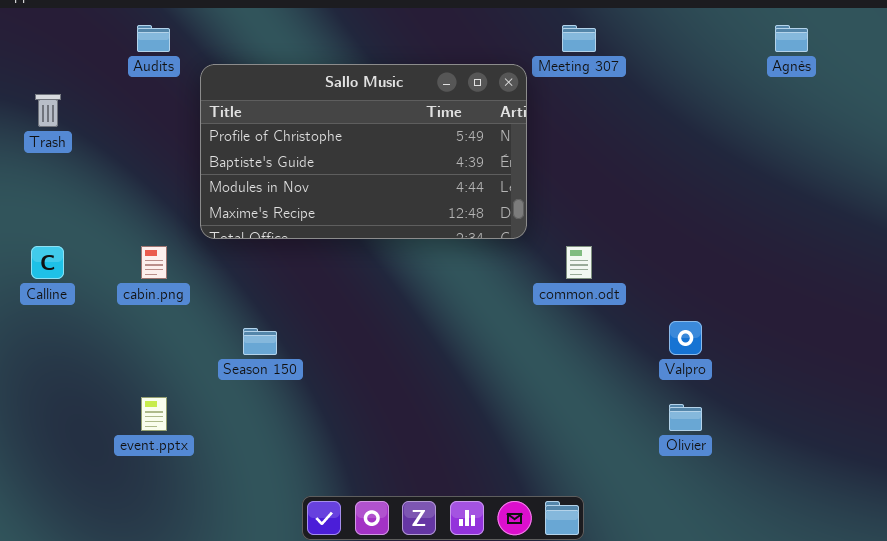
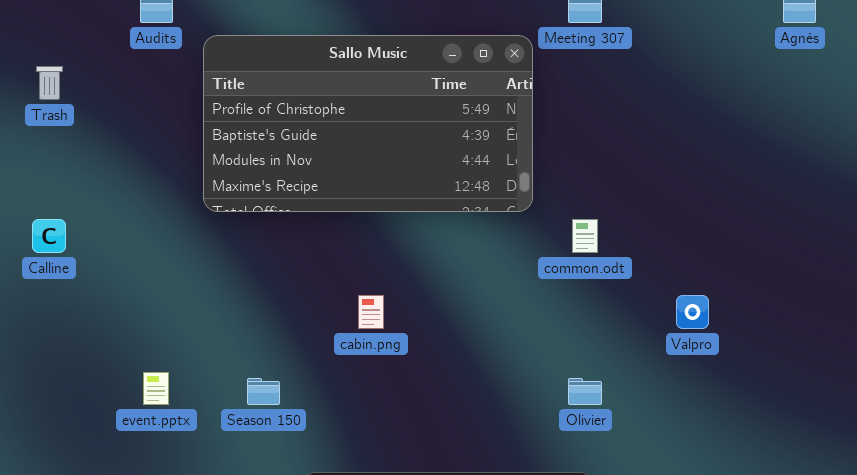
cabin.png: [141,246,167,279] -> [358,295,384,329], moved
Season 150: [243,328,277,355] -> [247,378,280,405], moved
Olivier: [669,404,702,431] -> [568,378,602,405], moved

